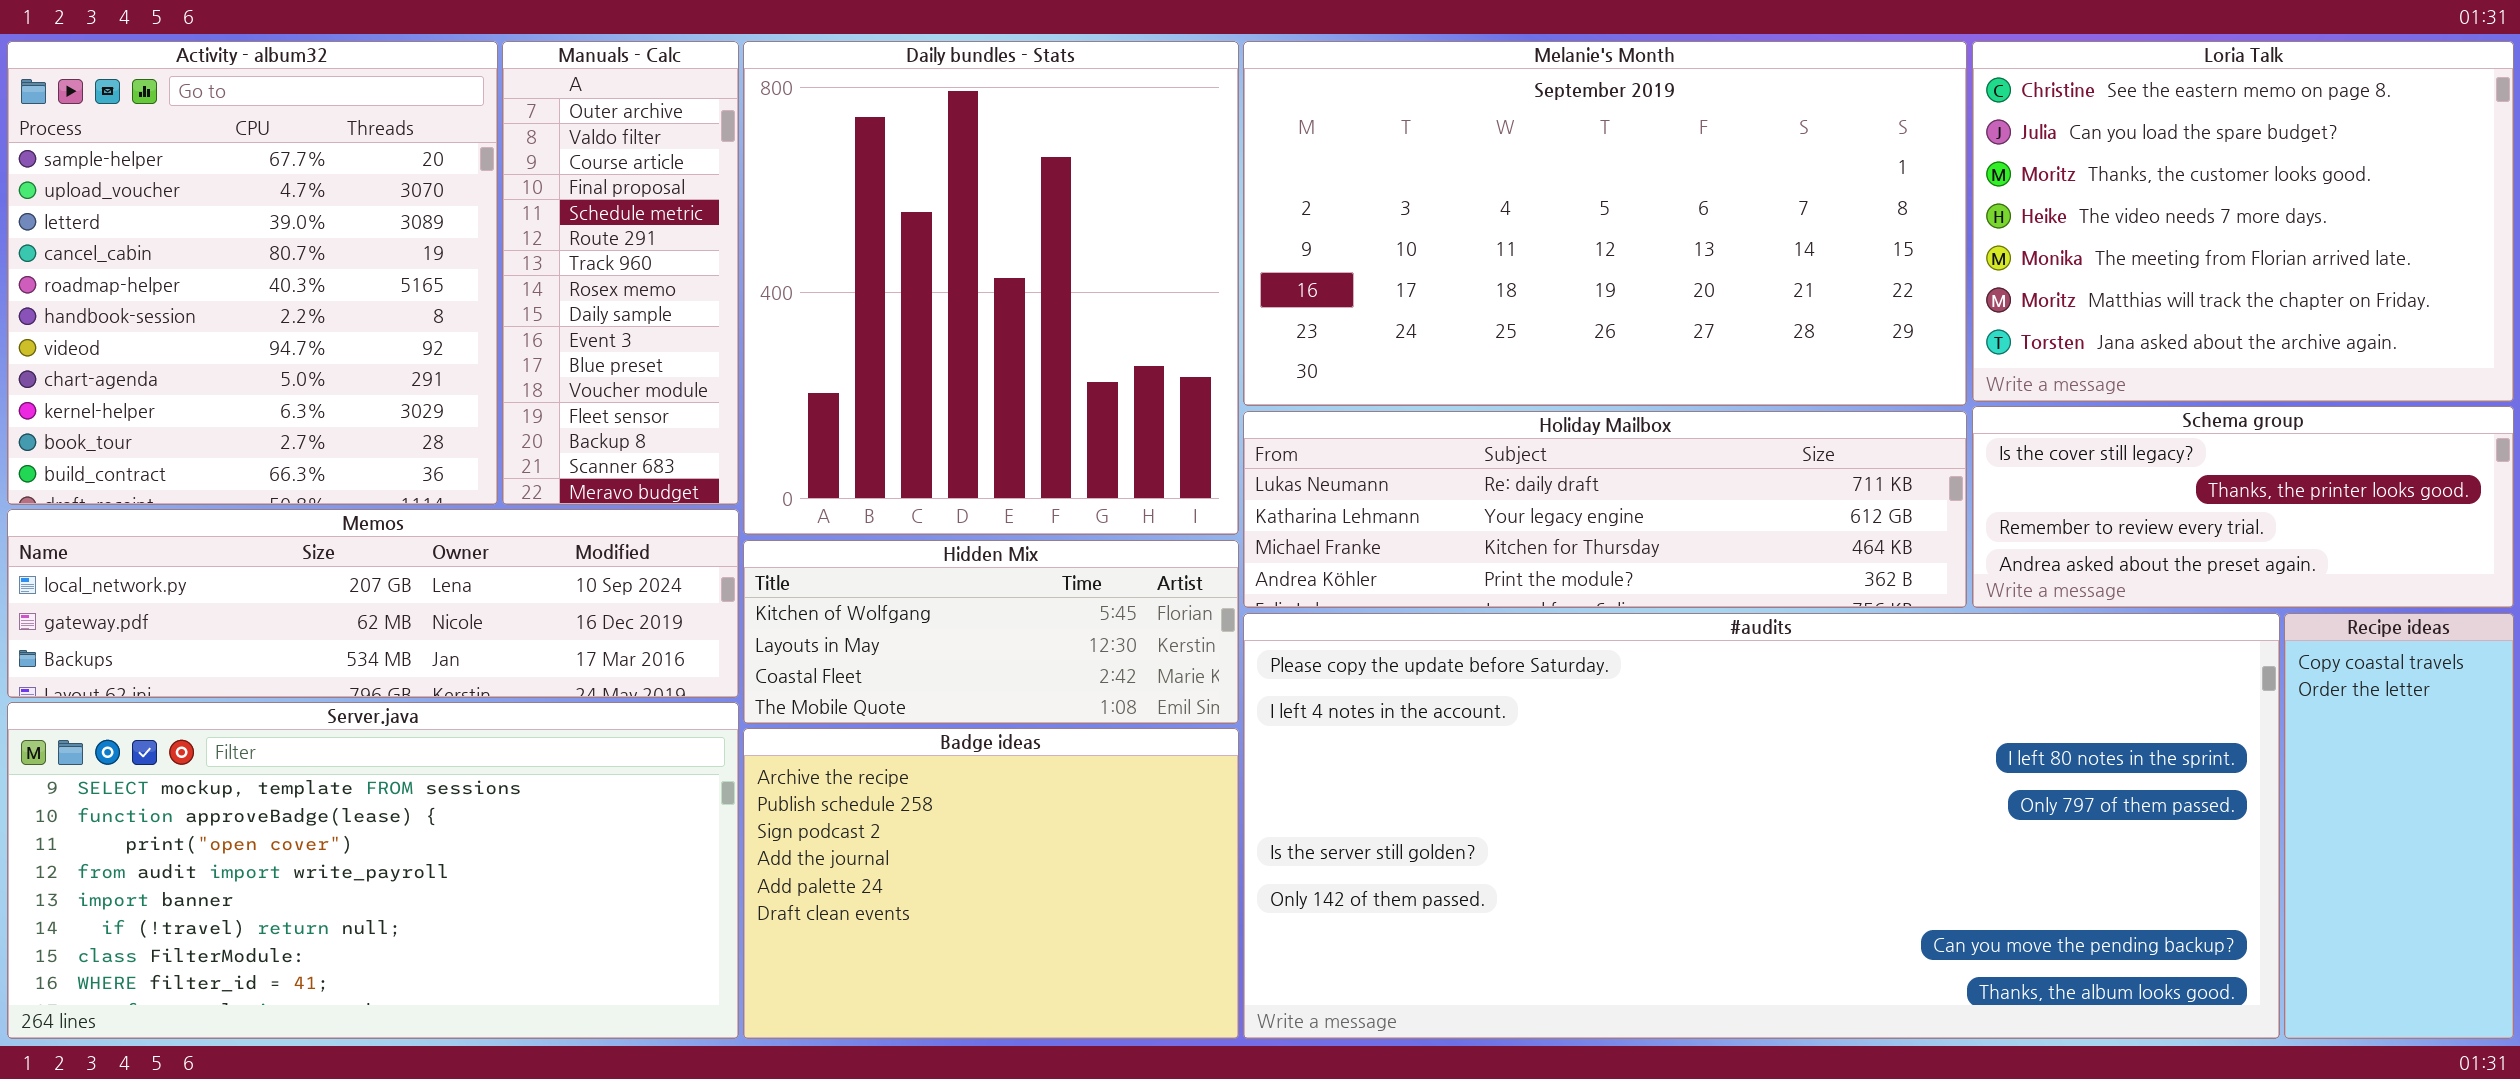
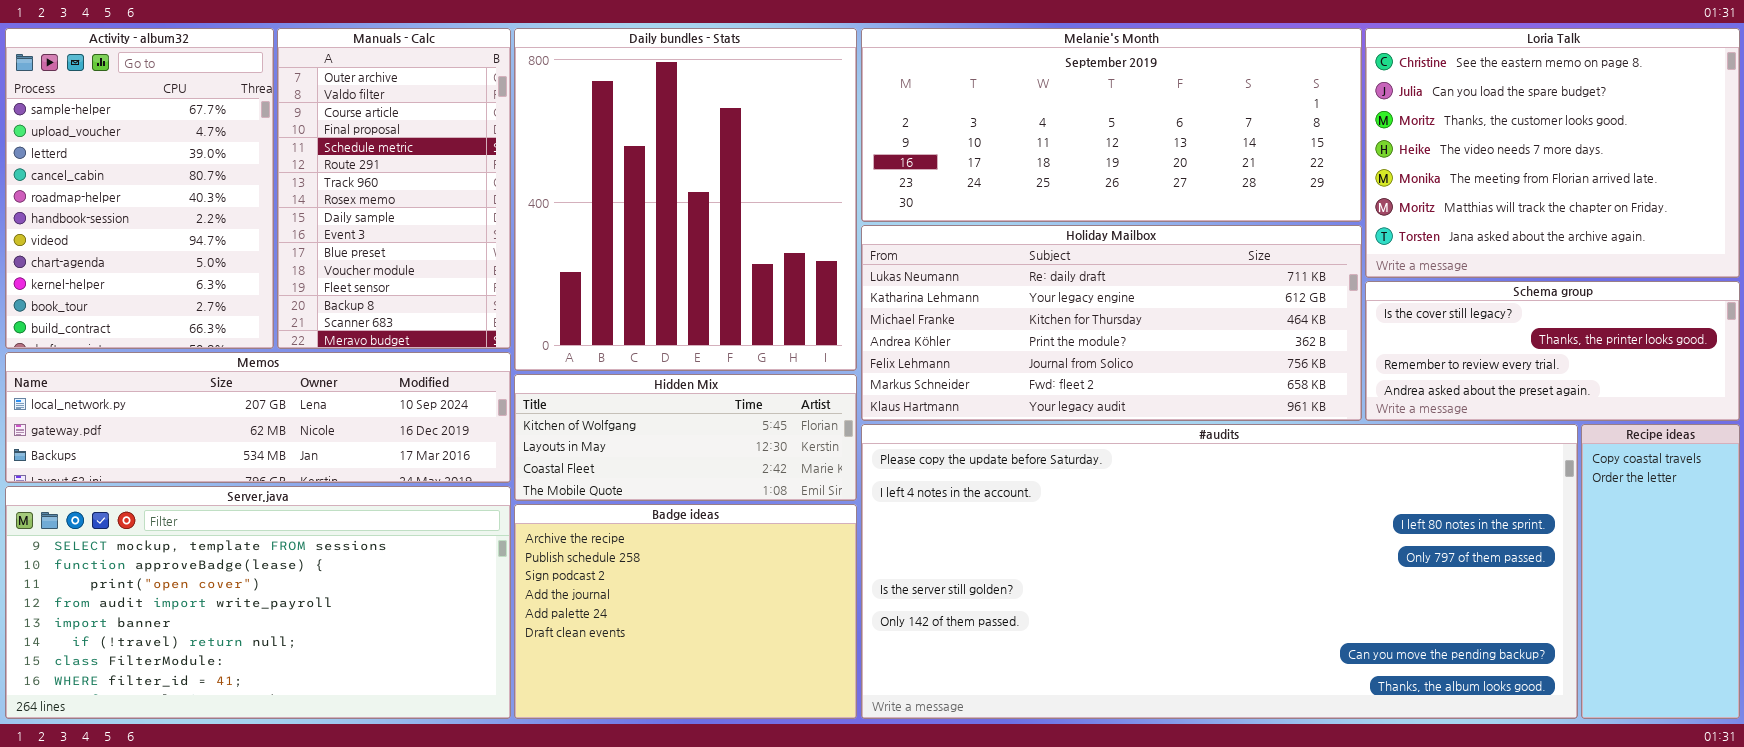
Activity - album32: [7,41,498,505] -> [5,28,274,349], resized
Manuals - Calc: [502,41,739,505] -> [277,28,511,349], resized
Melanie's Month: [1243,41,1967,406] -> [861,28,1362,222], resized
Holiday Mailbox: [1243,411,1967,608] -> [861,225,1362,421], resized

